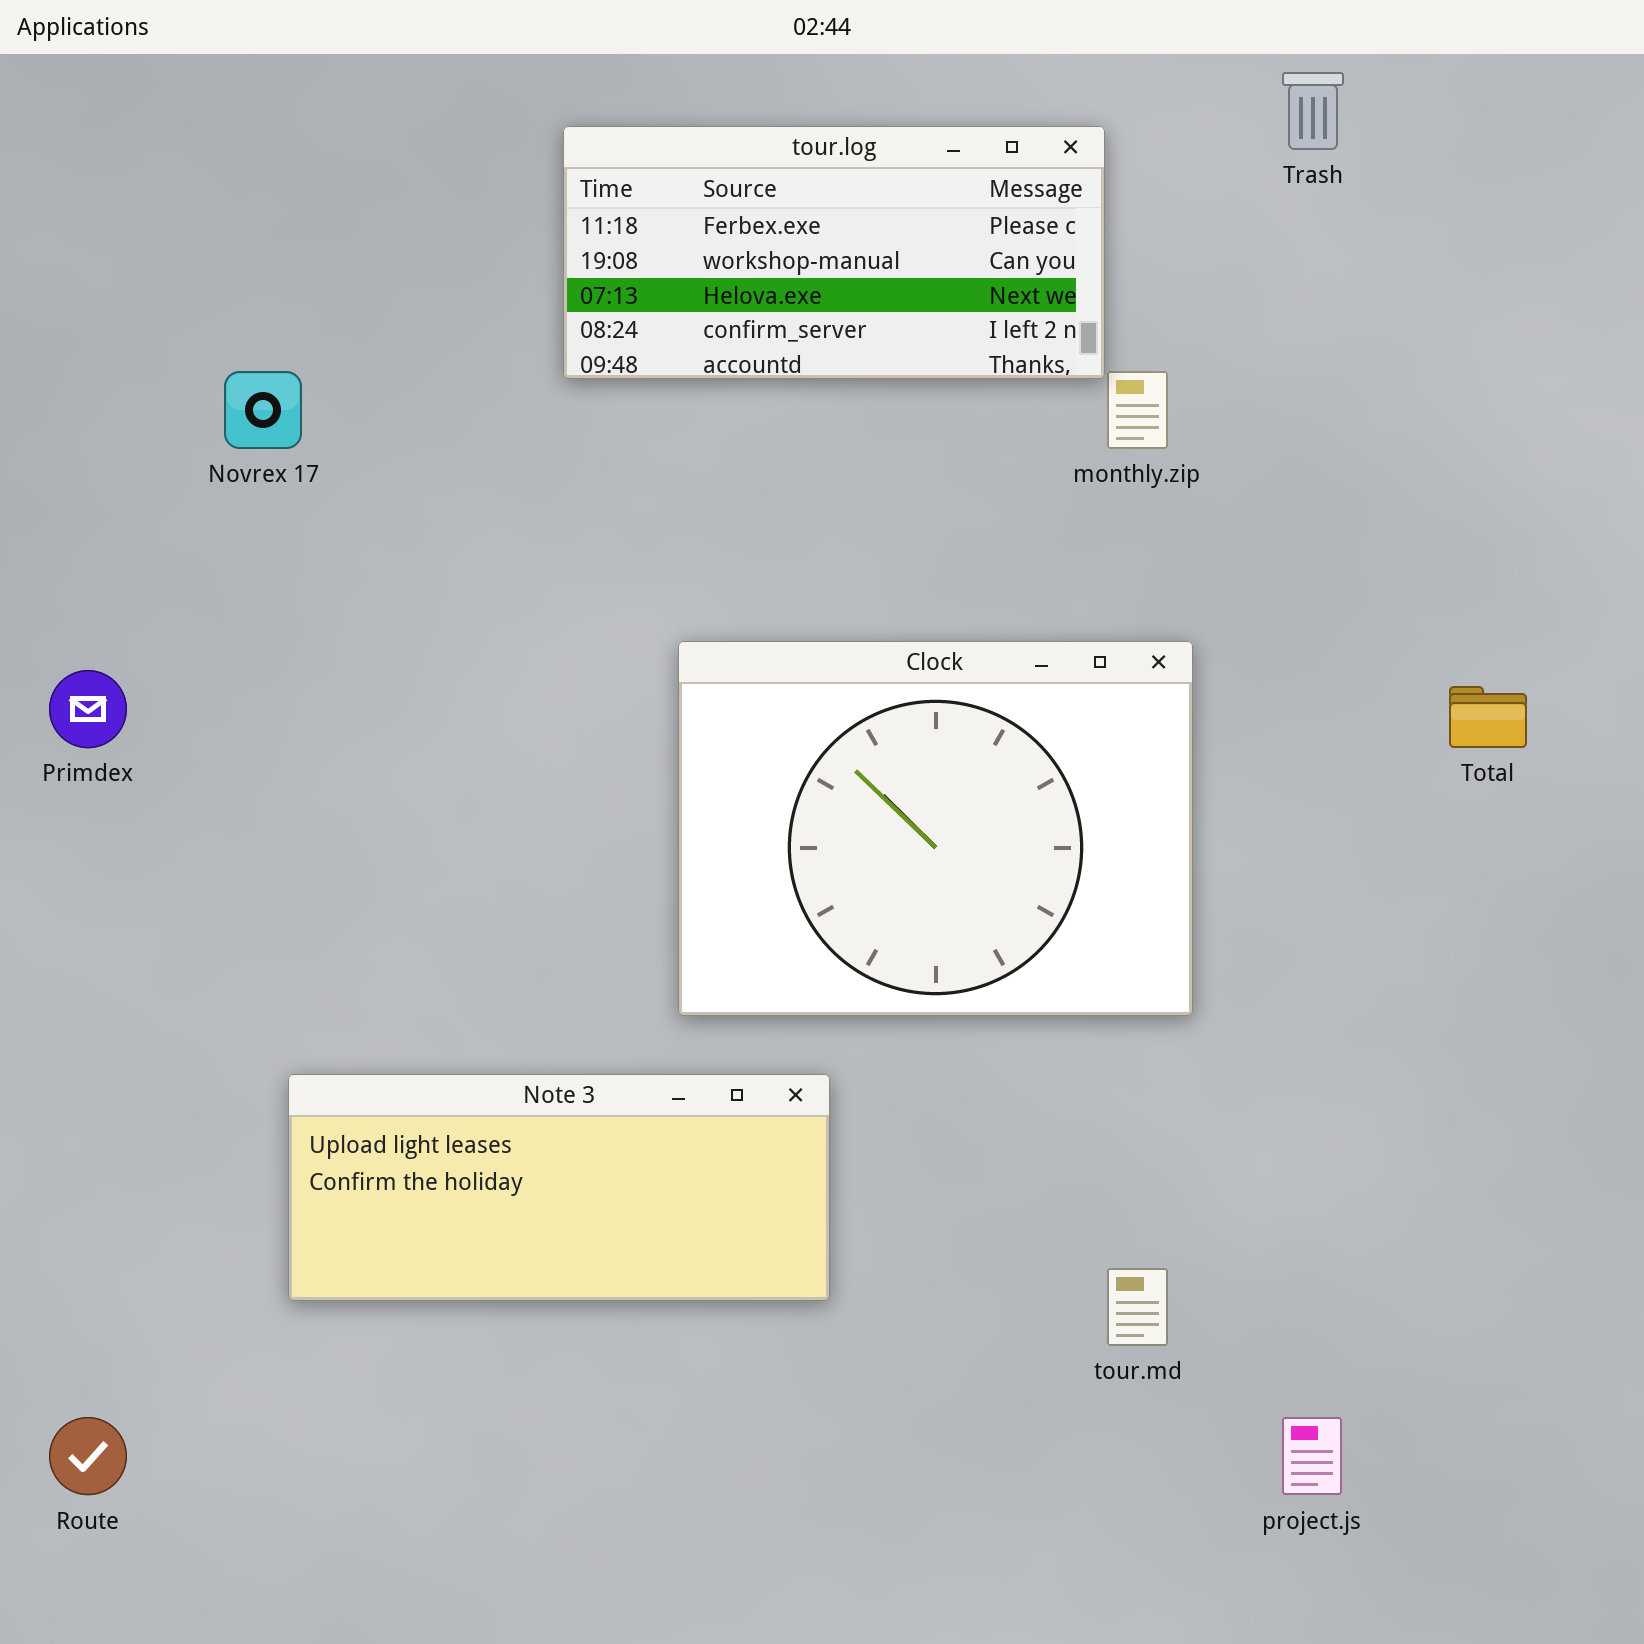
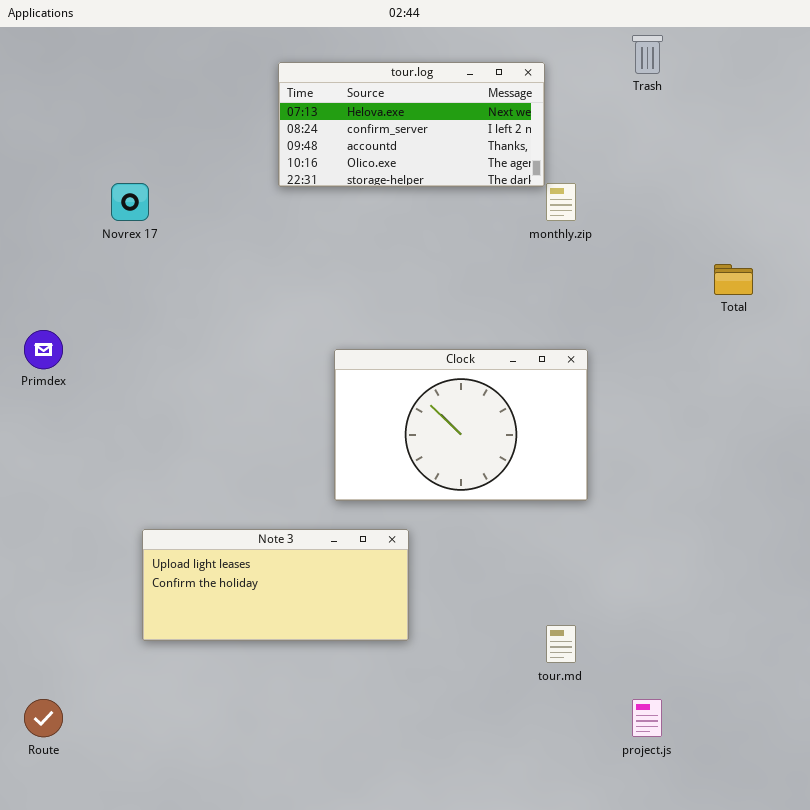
tour.log: [563,126,1105,379] -> [278,62,545,187], scrolled down 2 rows
Clock: [678,641,1193,1016] -> [334,349,588,501], resized
Total: [1449,686,1527,748] -> [714,264,753,295], moved

